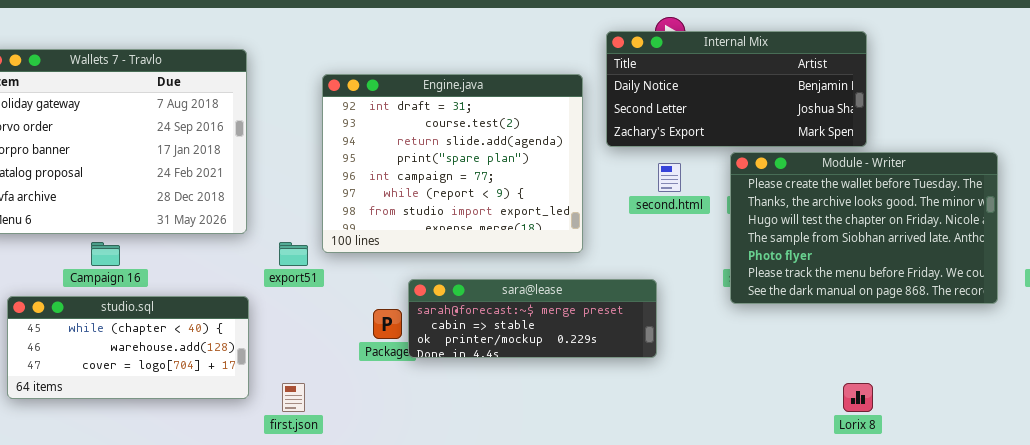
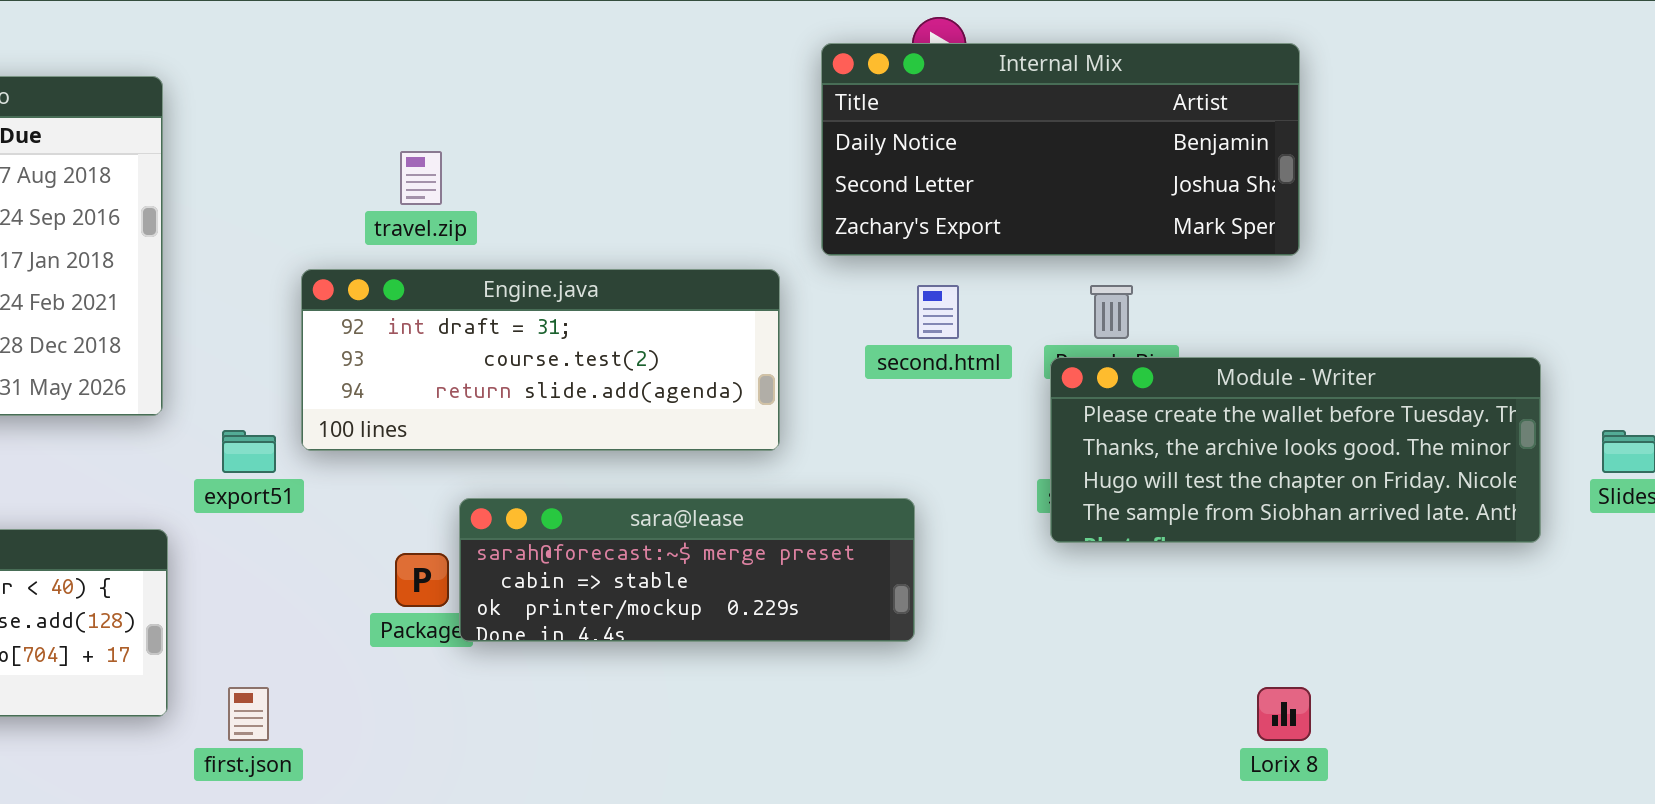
Engine.java: [322,74,583,253] -> [301,269,780,451], resized
Module - Writer: [730,152,998,304] -> [1050,357,1541,543], resized

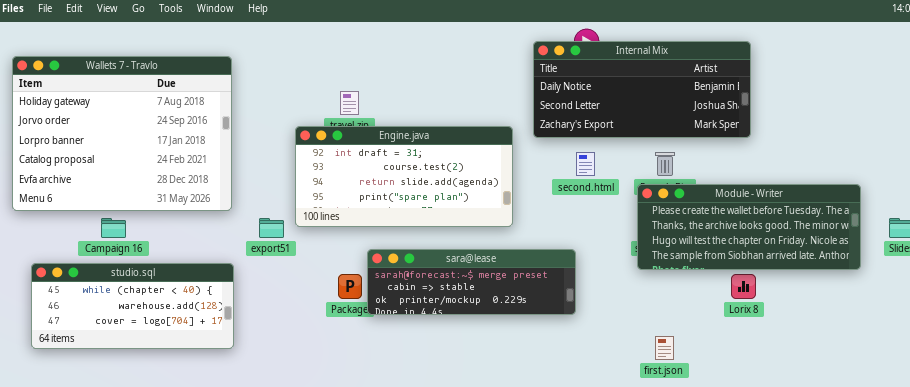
Engine.java: [301,269,780,451] -> [295,126,513,227], resized
first.json: [228,687,269,741] -> [655,336,674,360], moved
Lorix 8: [1257,687,1311,741] -> [731,274,756,299], moved

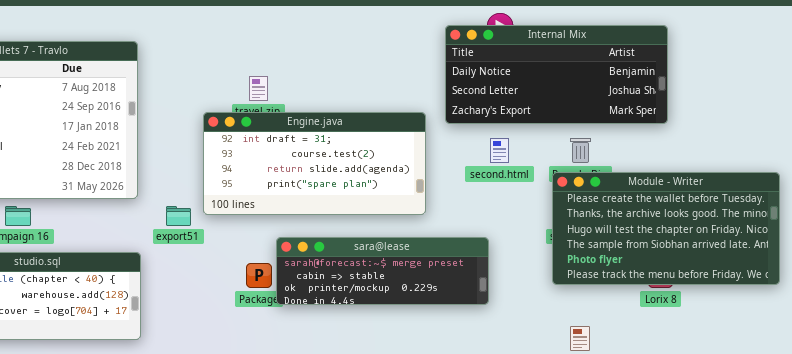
Module - Writer: [637,184,861,270] -> [552,172,780,285], resized

